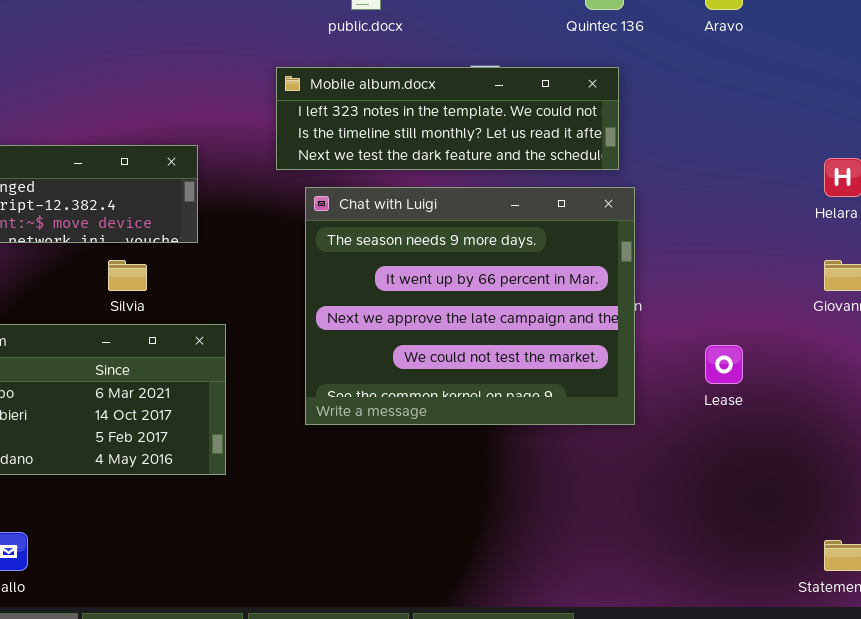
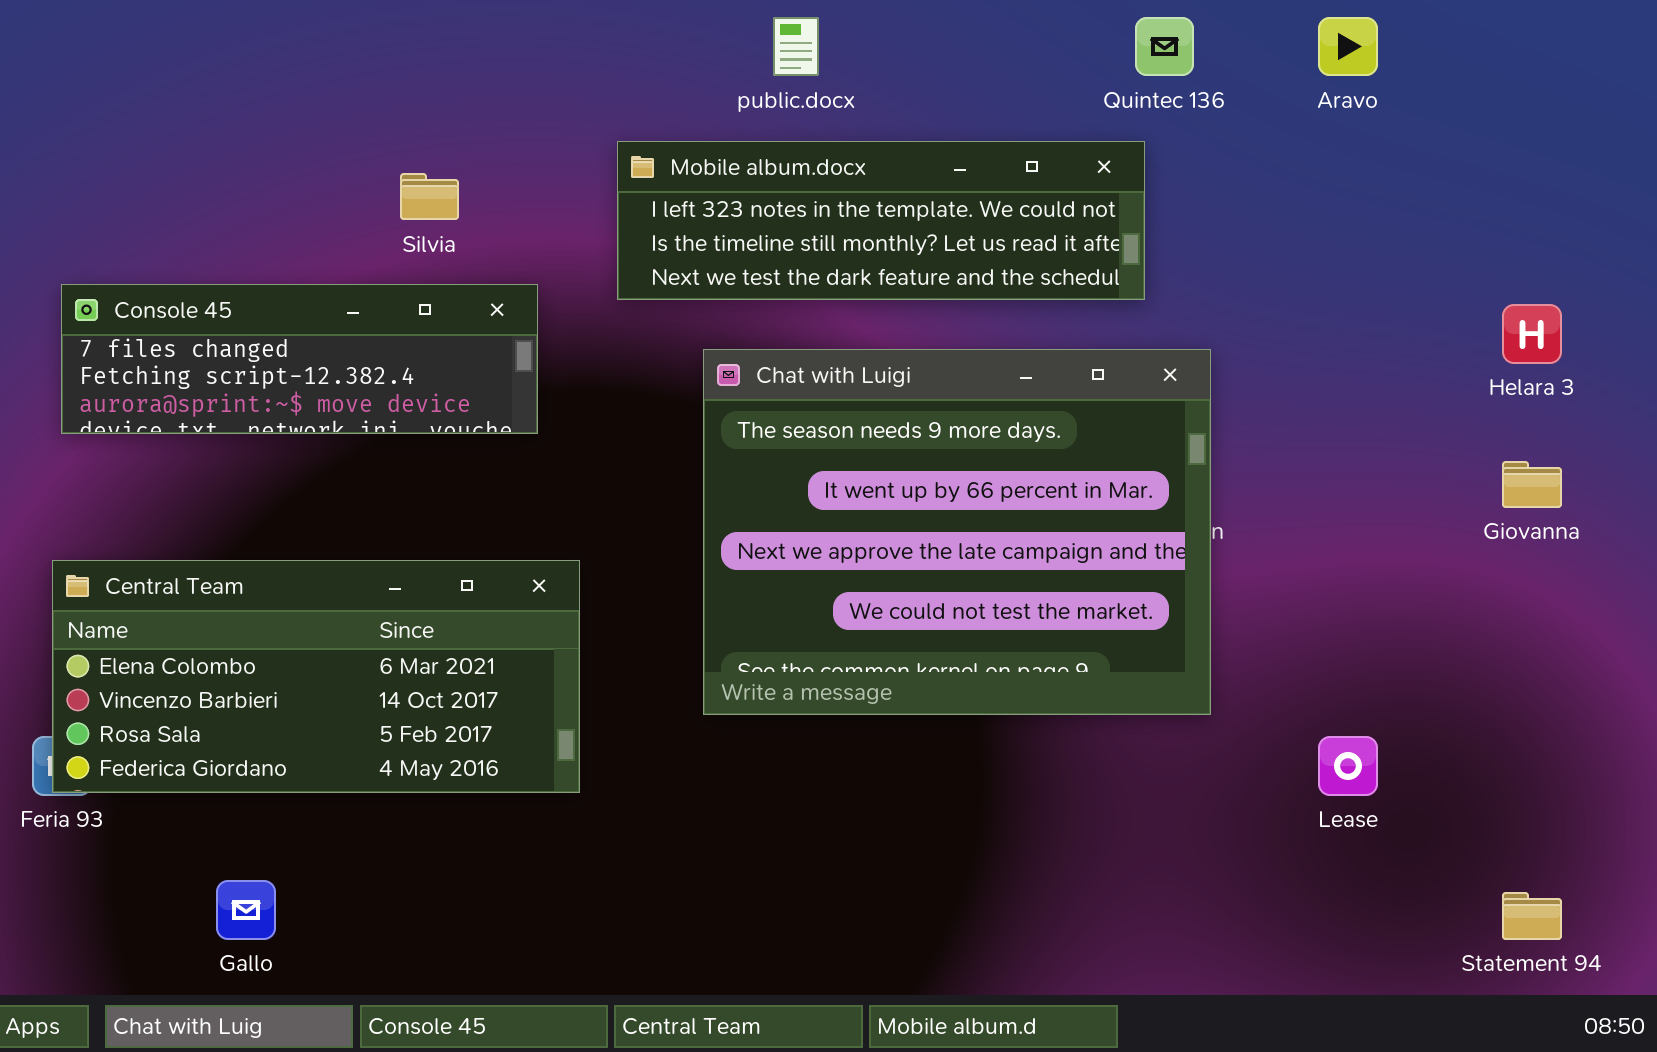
Mobile album.docx: [276,67,619,170] -> [617,141,1145,300], moved
Silvia: [108,260,147,291] -> [400,173,459,220], moved
Lease: [705,345,743,384] -> [1318,736,1378,796], moved

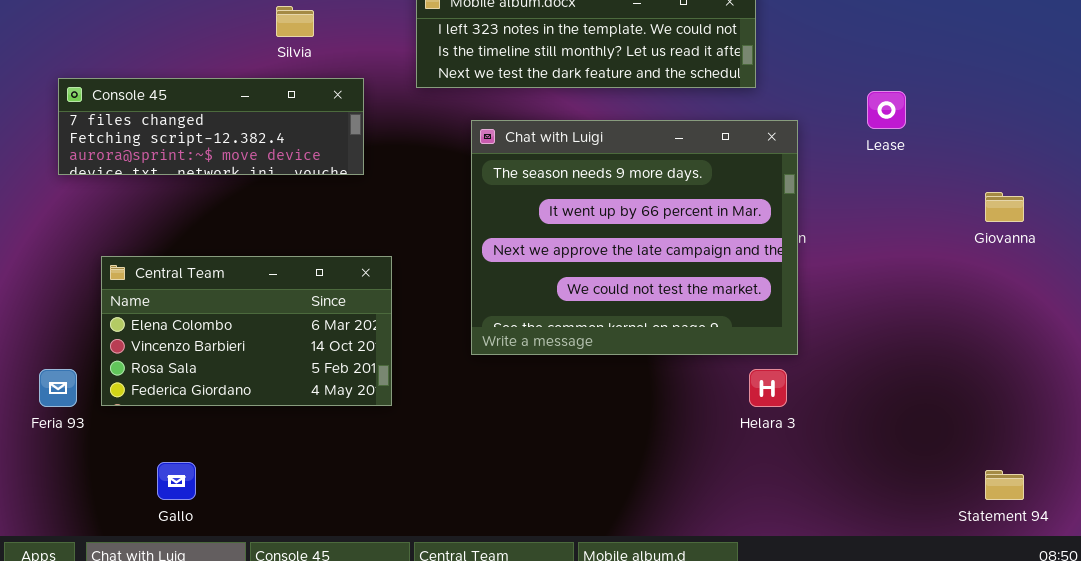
Helara 3: [1502,304,1562,364] -> [749,369,787,407], moved
Central Team: [52,560,580,793] -> [101,256,392,406], resized
Lease: [1318,736,1378,796] -> [867,91,906,129], moved

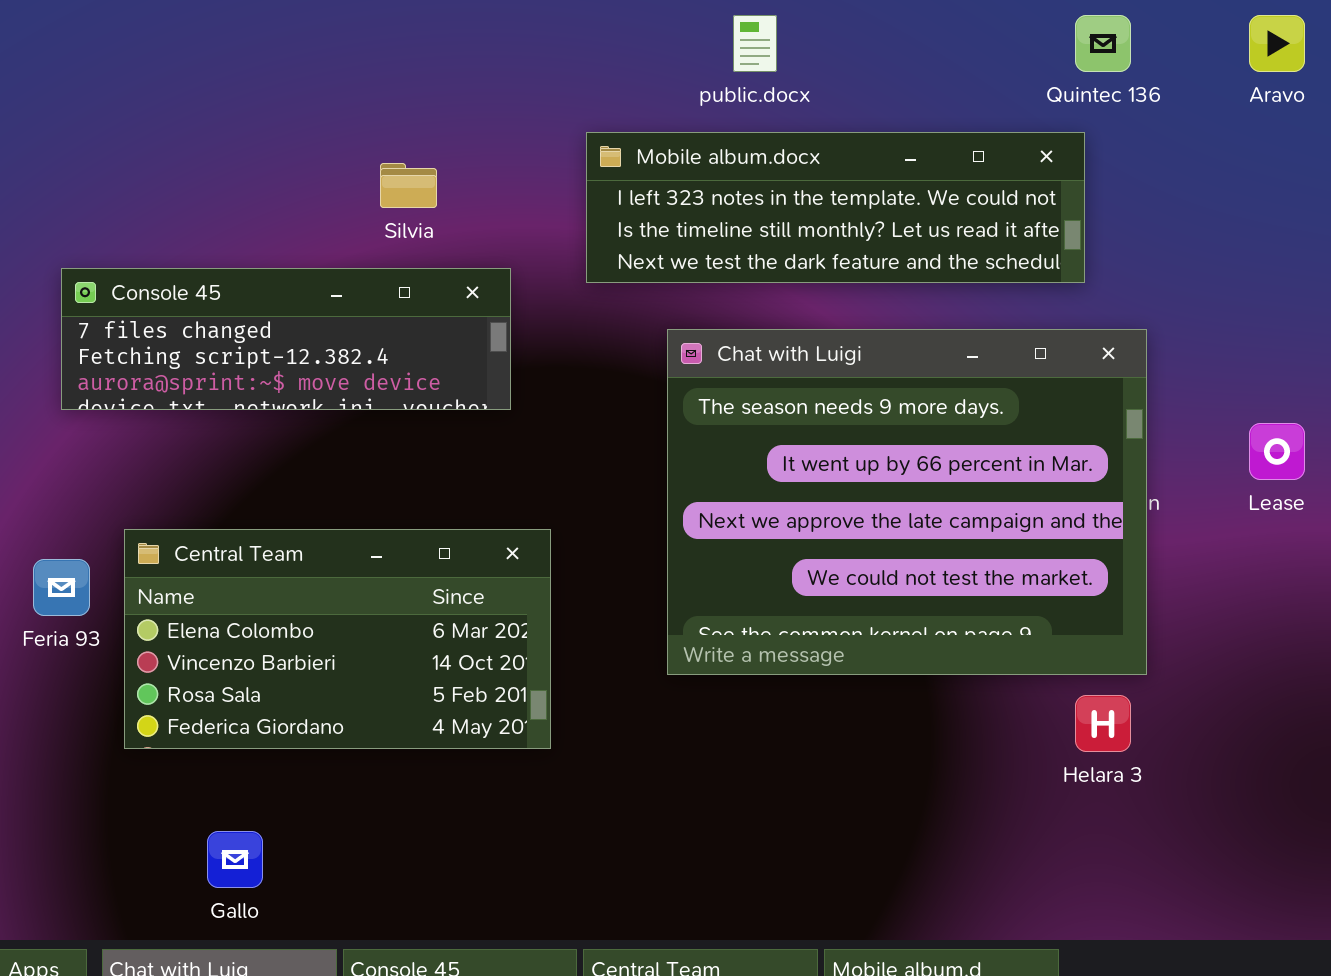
Lease: [867,91,906,129] -> [1249,423,1305,480], moved
Feria 93: [39,369,77,407] -> [33,559,90,616], moved

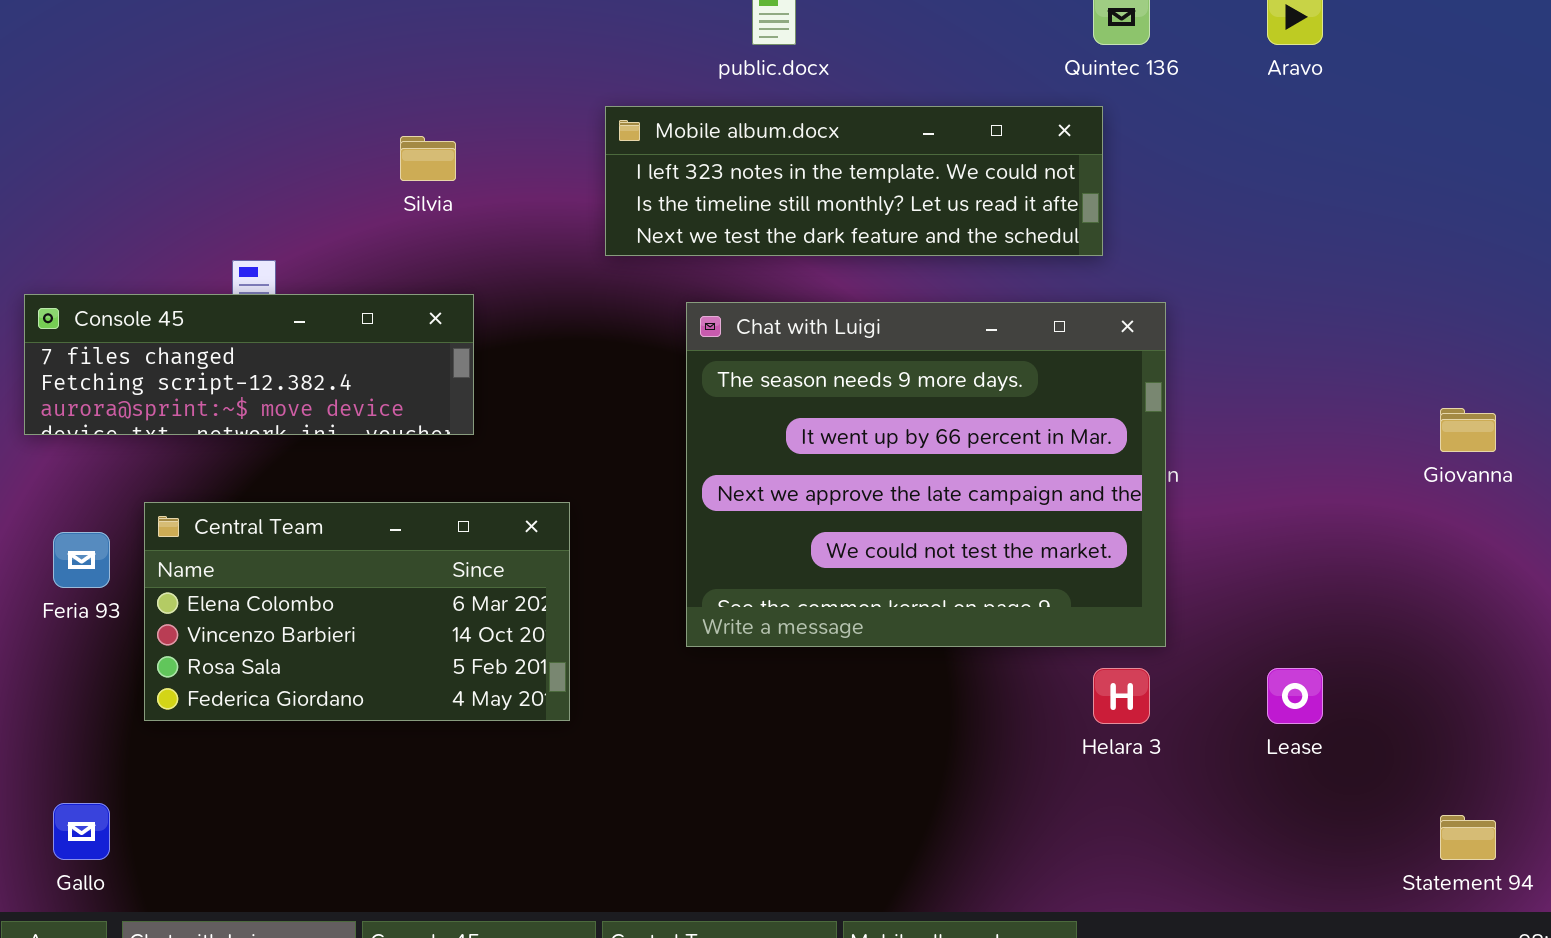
Console 45: [61,268,511,410] -> [24,294,474,435], moved
Lease: [1249,423,1305,480] -> [1267,668,1323,724], moved
Gallo: [207,831,263,888] -> [53,803,110,860], moved

